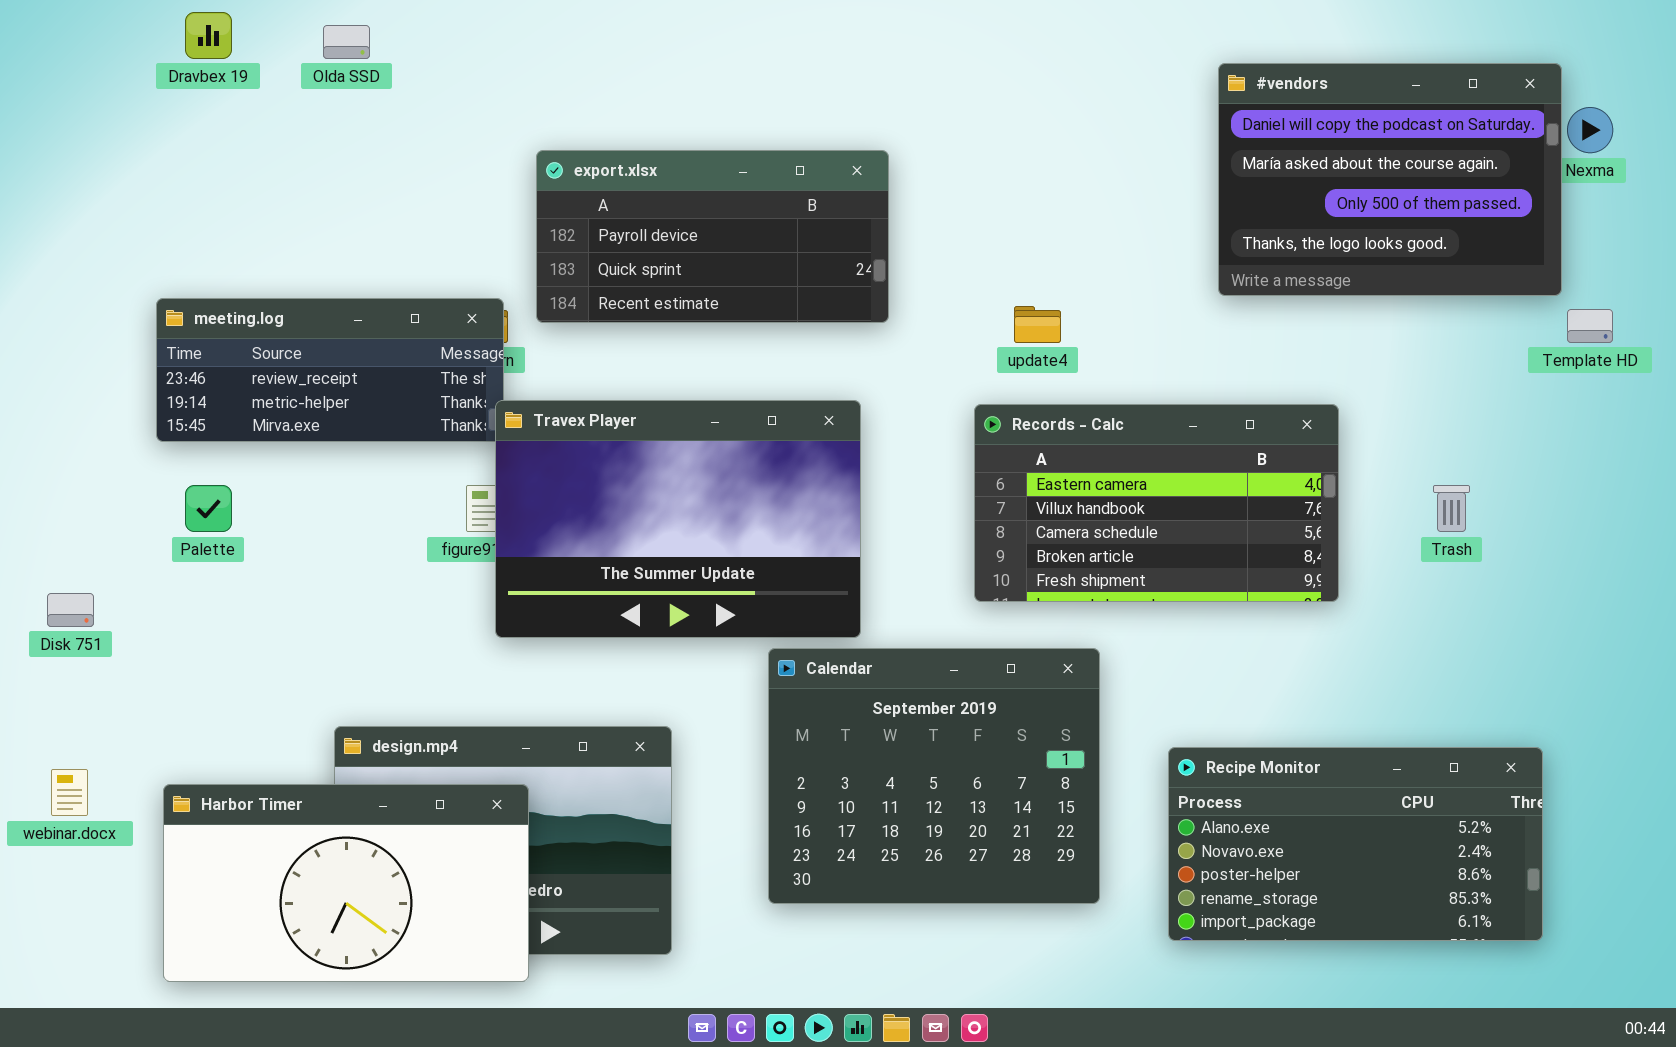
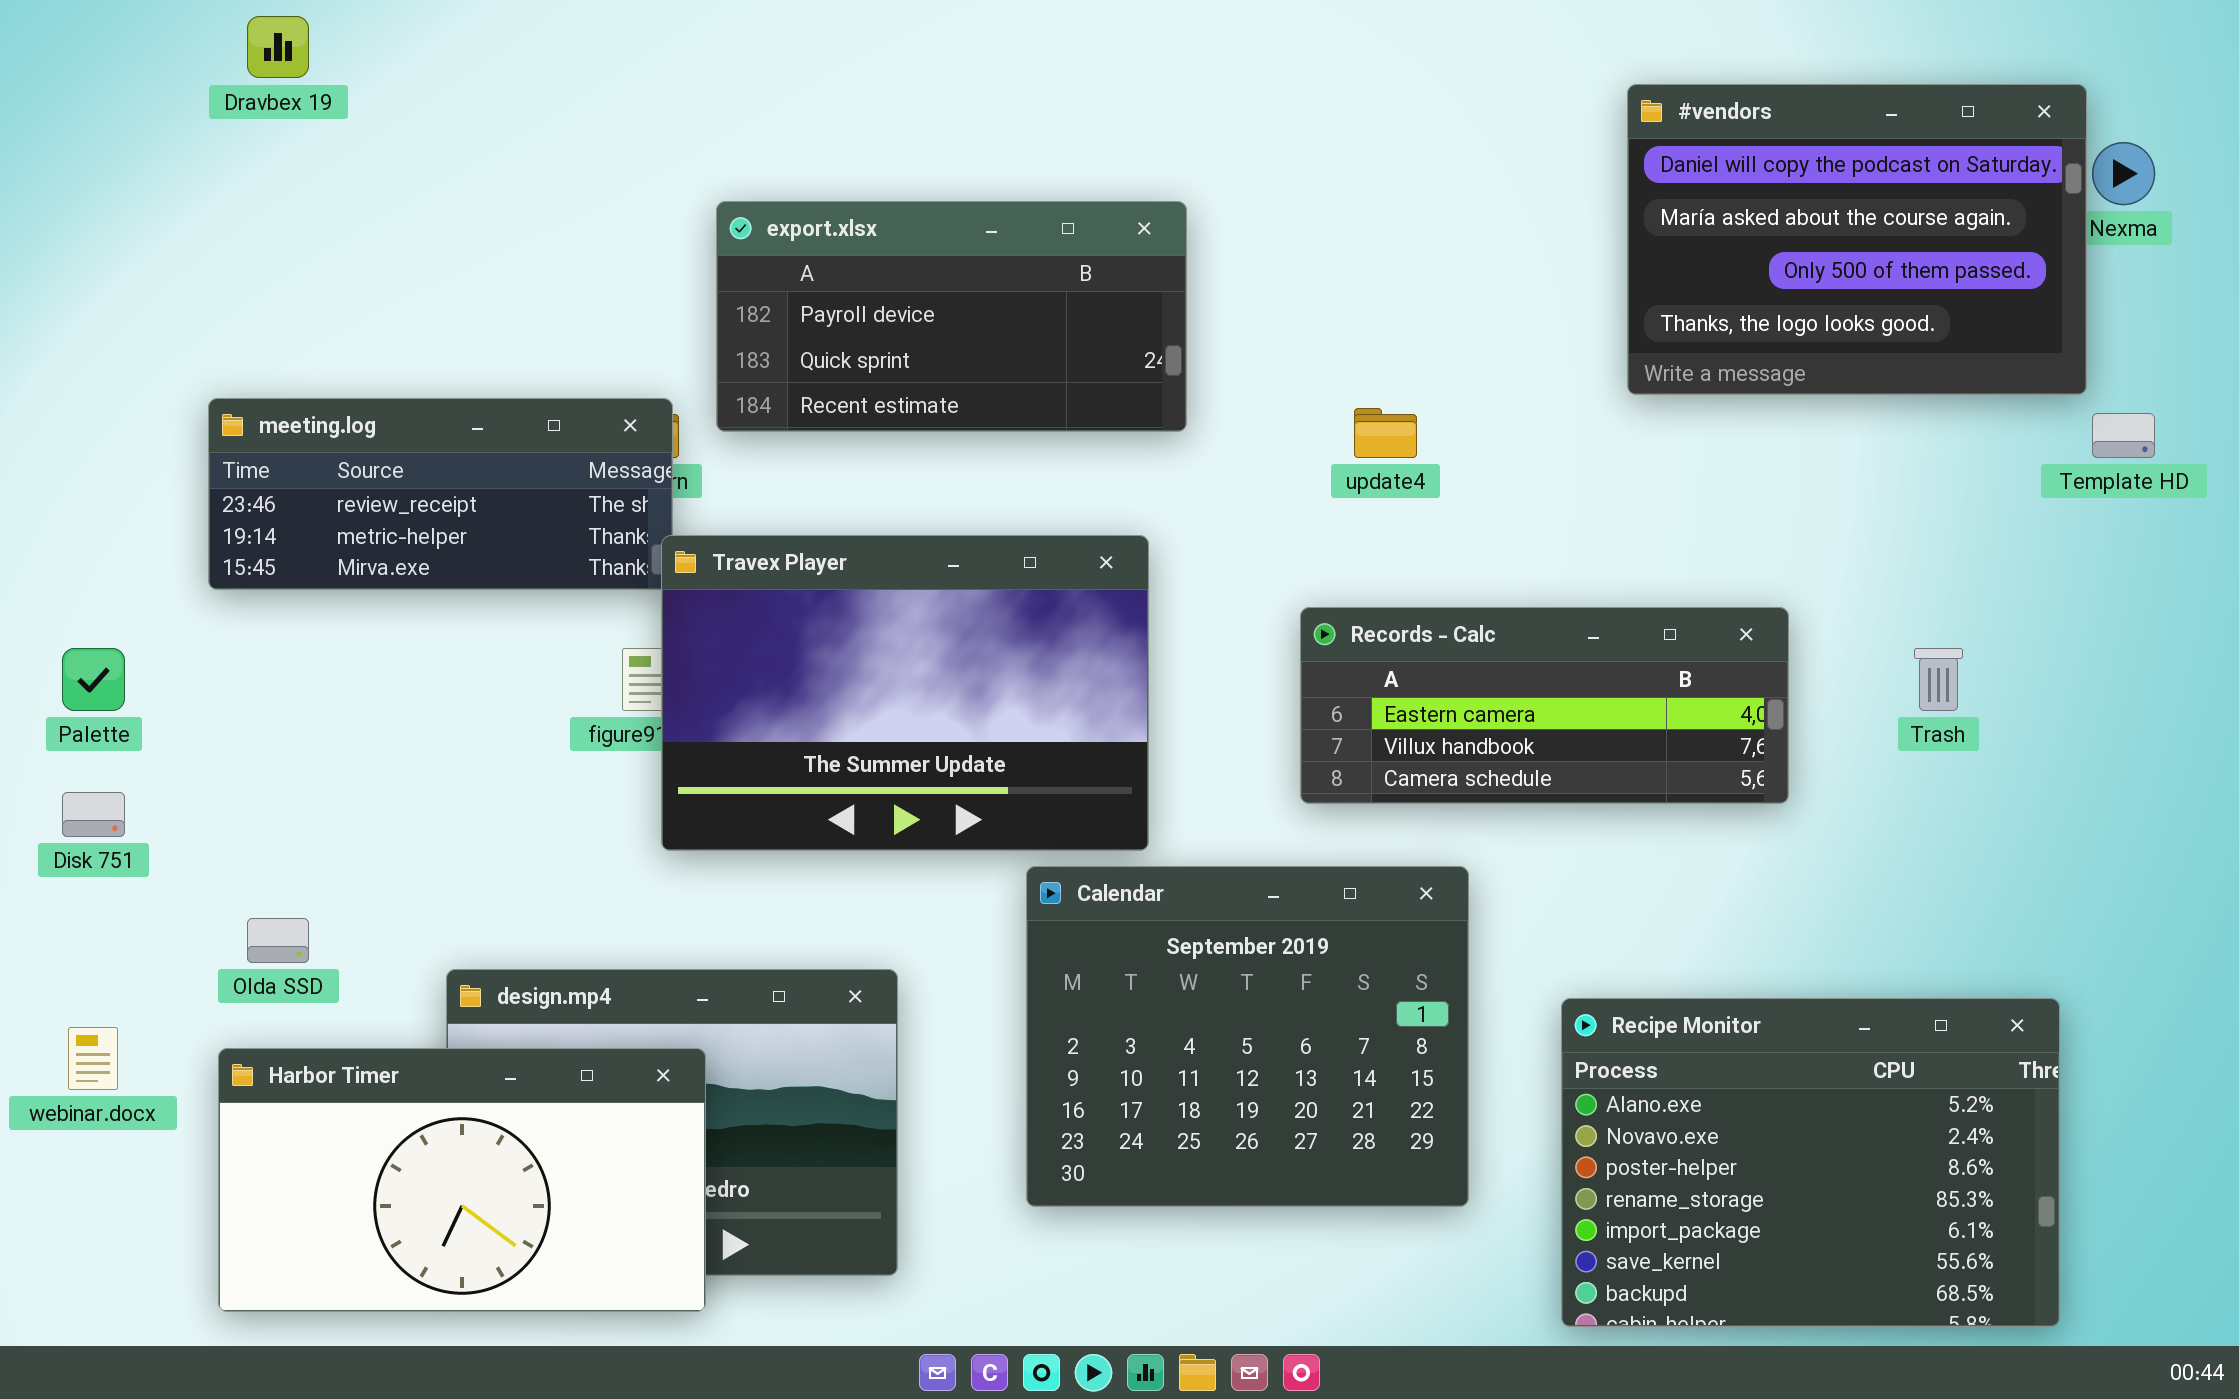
Olda SSD: [323,25,370,59] -> [247,918,309,963], moved
Records - Calc: [974,404,1339,602] -> [1300,607,1789,804], resized
Palette: [185,485,232,532] -> [62,648,125,711], moved
Recipe Monitor: [1168,747,1543,941] -> [1561,998,2060,1327], resized

